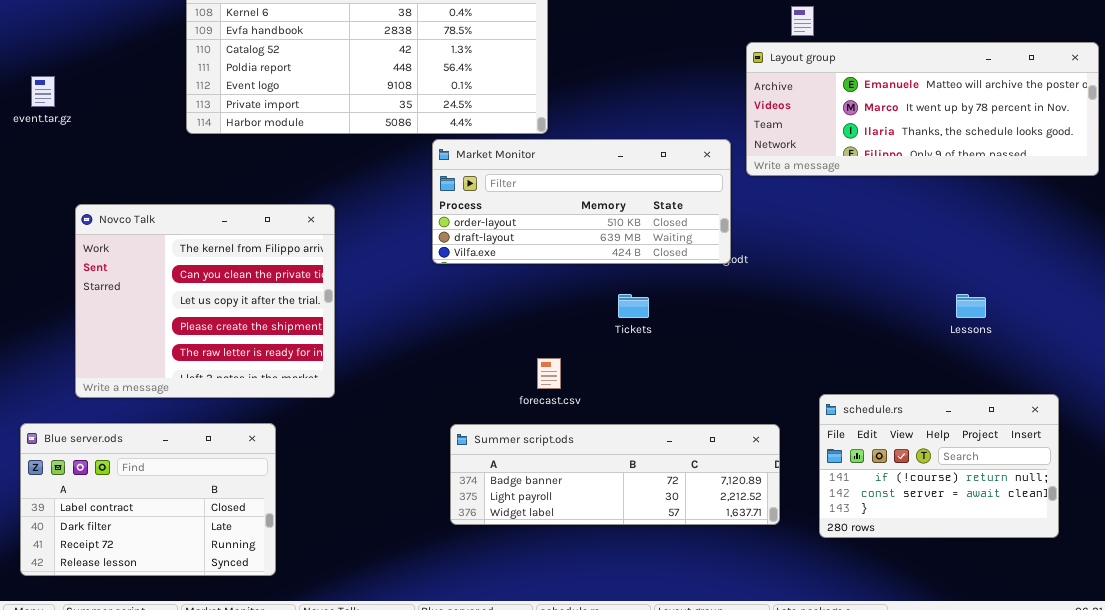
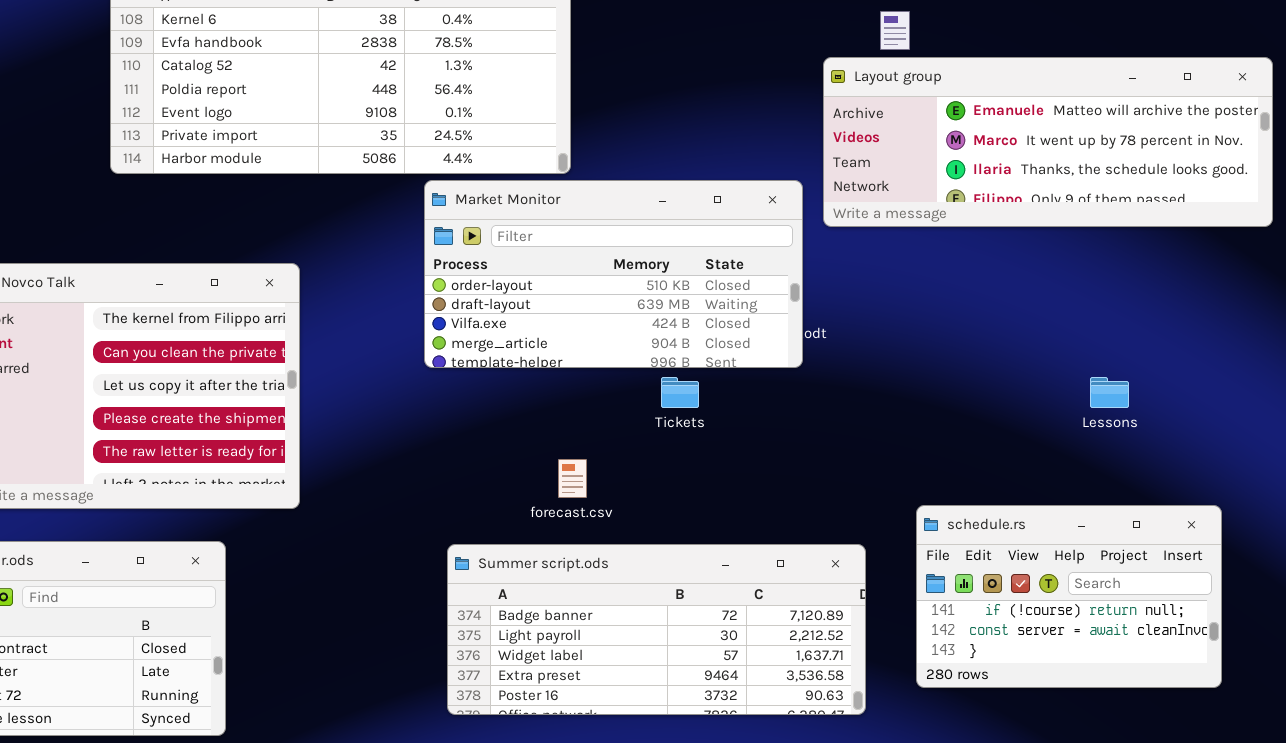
Market Monitor: [432,139,731,264] -> [424,180,803,368], resized
Summer script.ods: [450,424,780,525] -> [447,544,866,715], resized

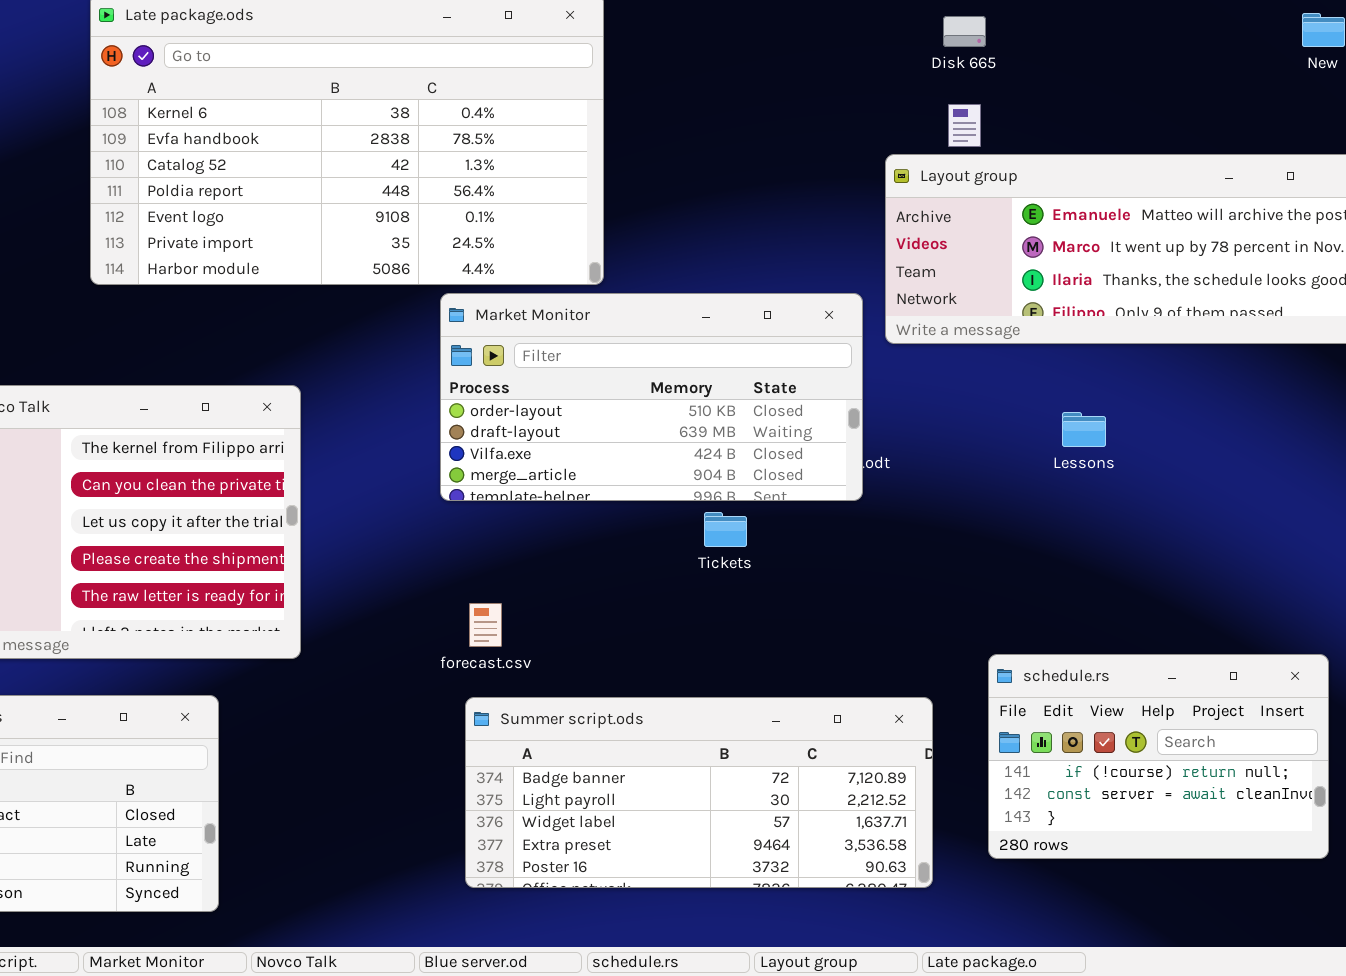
Lessons: [1090,377,1129,408] -> [1062,412,1106,447], moved
forecast.csv: [558,459,587,498] -> [469,603,502,647], moved

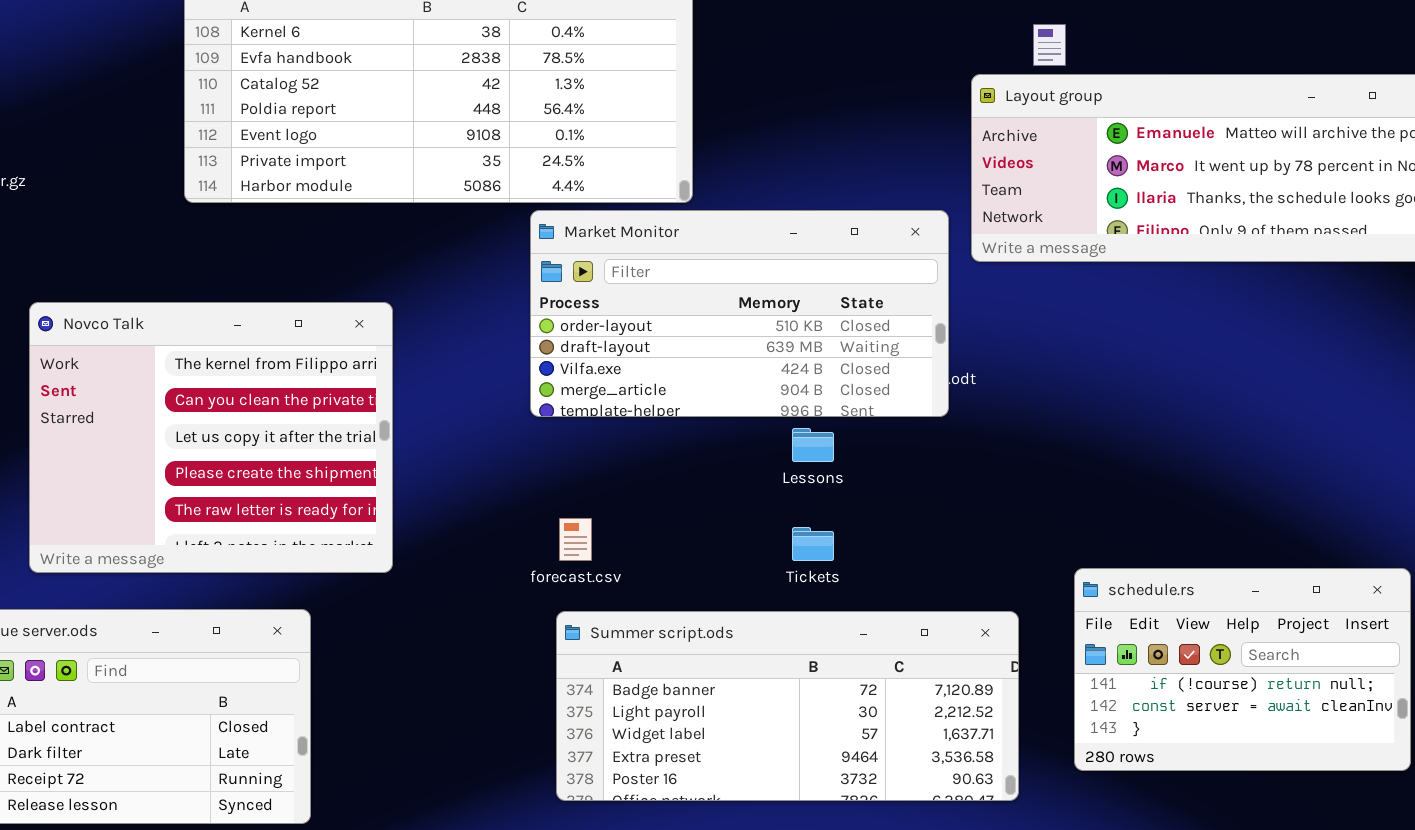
Lessons: [1062,412,1106,447] -> [792,428,834,462], moved
Tickets: [704,512,747,547] -> [792,527,834,561], moved

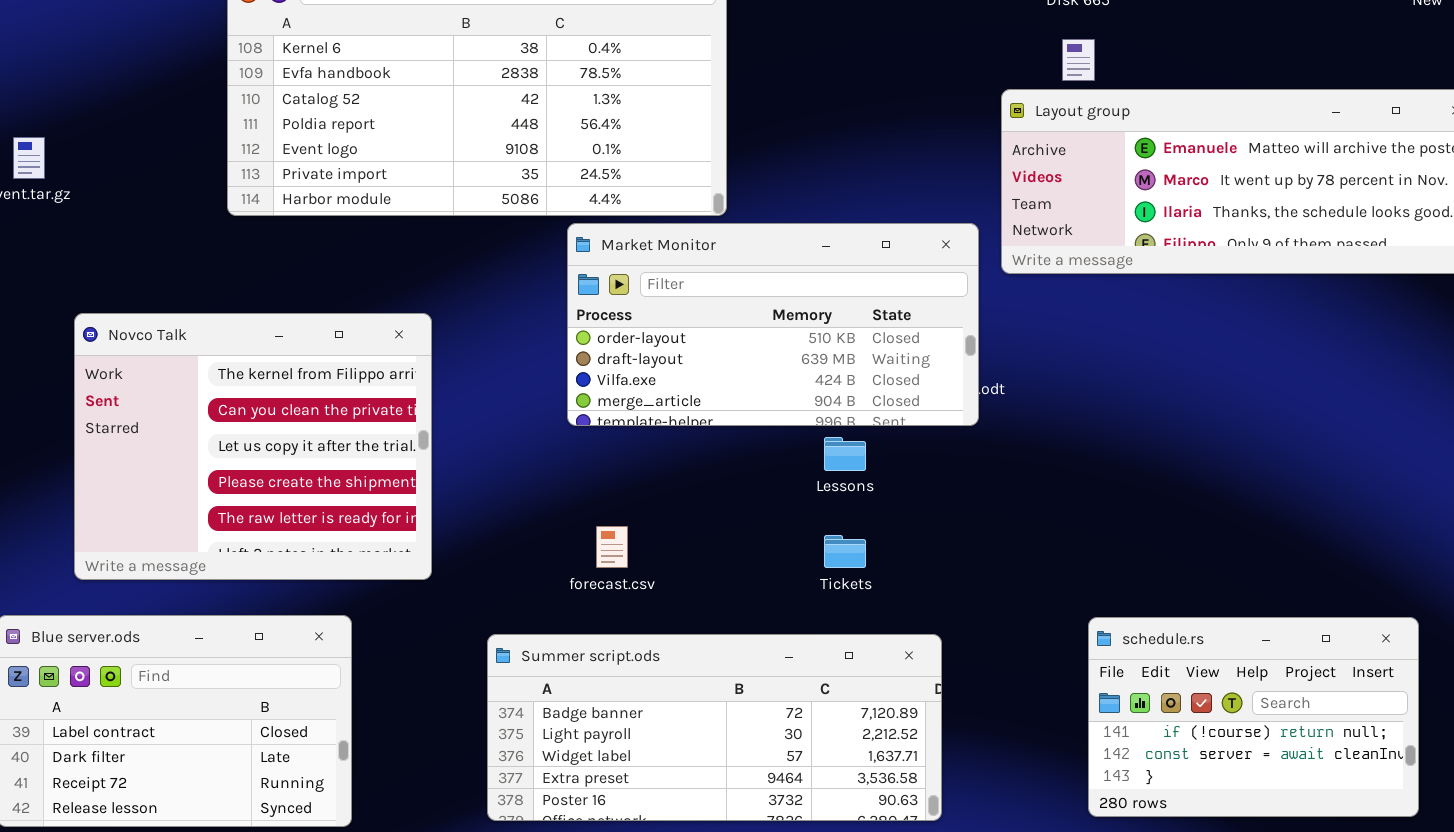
schedule.rs: [1074,568,1411,771] -> [1088,617,1419,817], moved
Summer script.ods: [556,611,1019,801] -> [487,634,942,821], moved

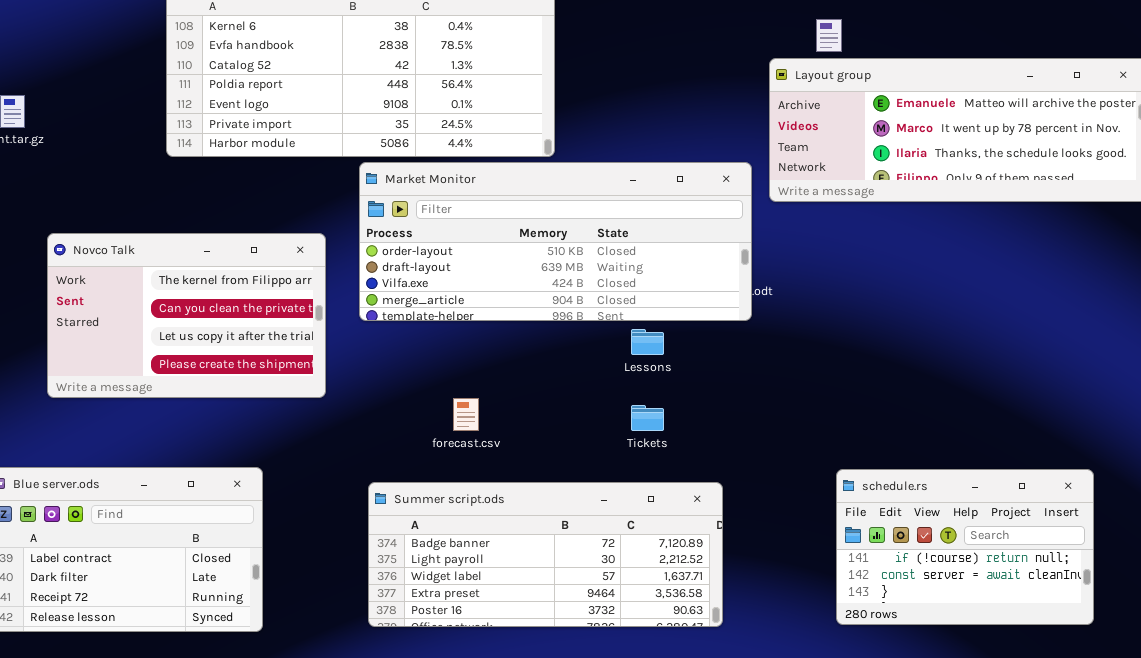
Market Monitor: [567,223,979,426] -> [359,162,752,321], resized
Novco Talk: [74,313,432,580] -> [47,233,326,398], resized

